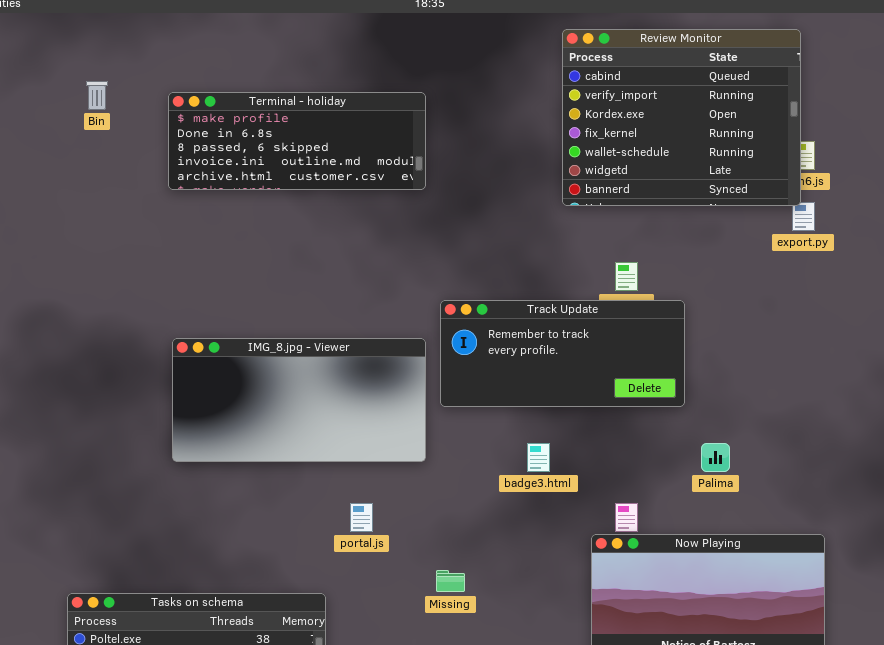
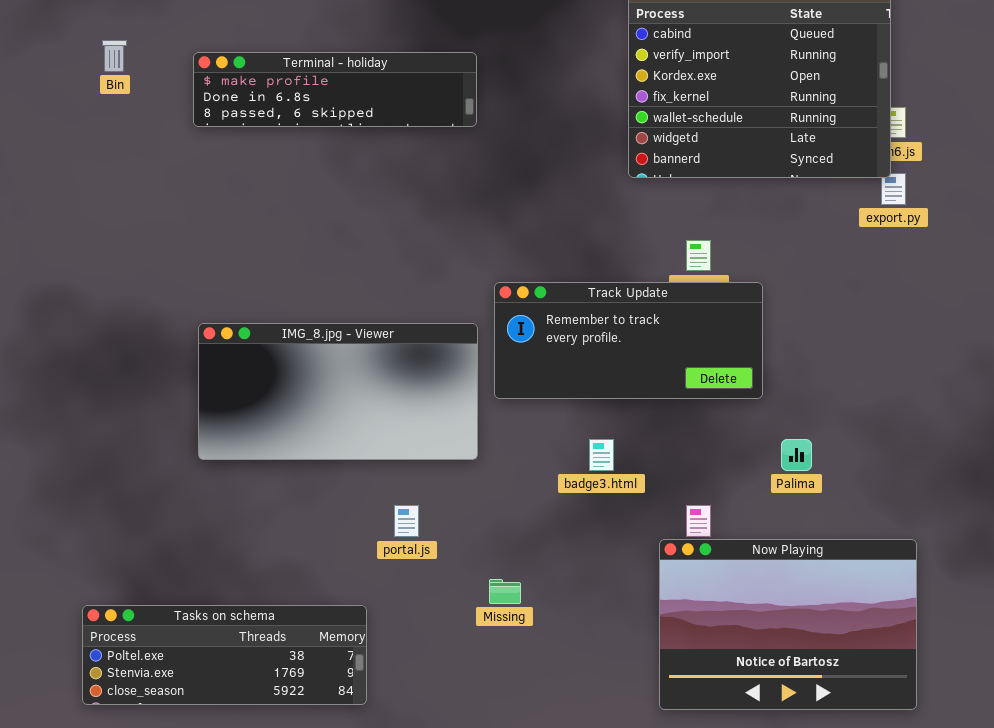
Terminal - holiday: [168,92,426,190] -> [193,52,477,127], resized

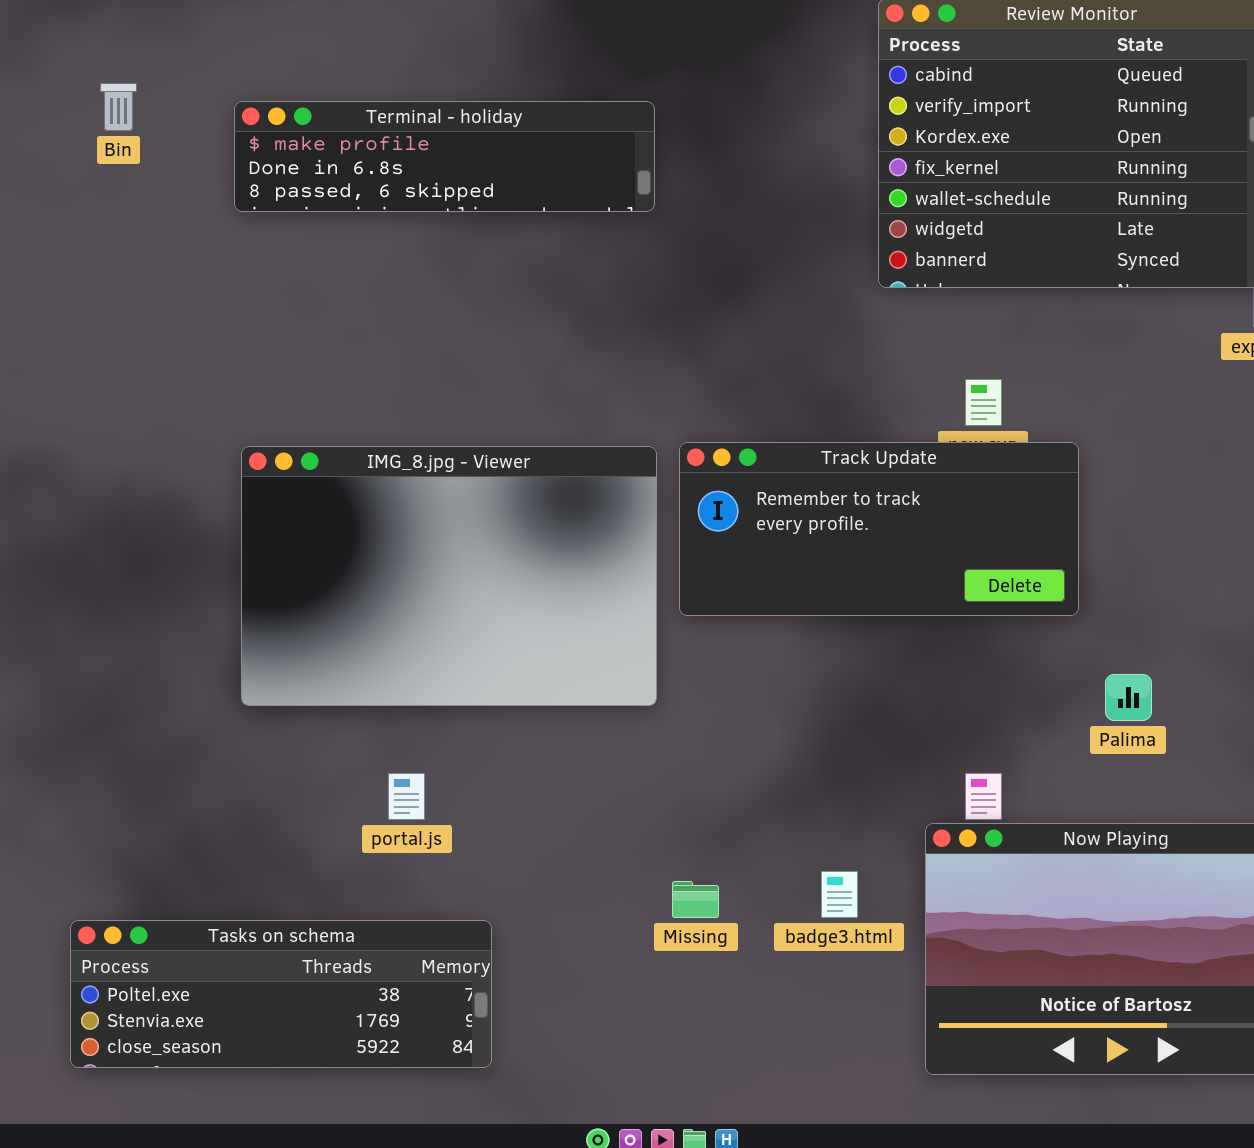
IMG_8.jpg - Viewer: [198,323,478,460] -> [241,446,657,706], resized
badge3.html: [589,439,614,471] -> [821,871,858,918], moved
portal.js: [394,505,419,537] -> [388,773,425,820], moved

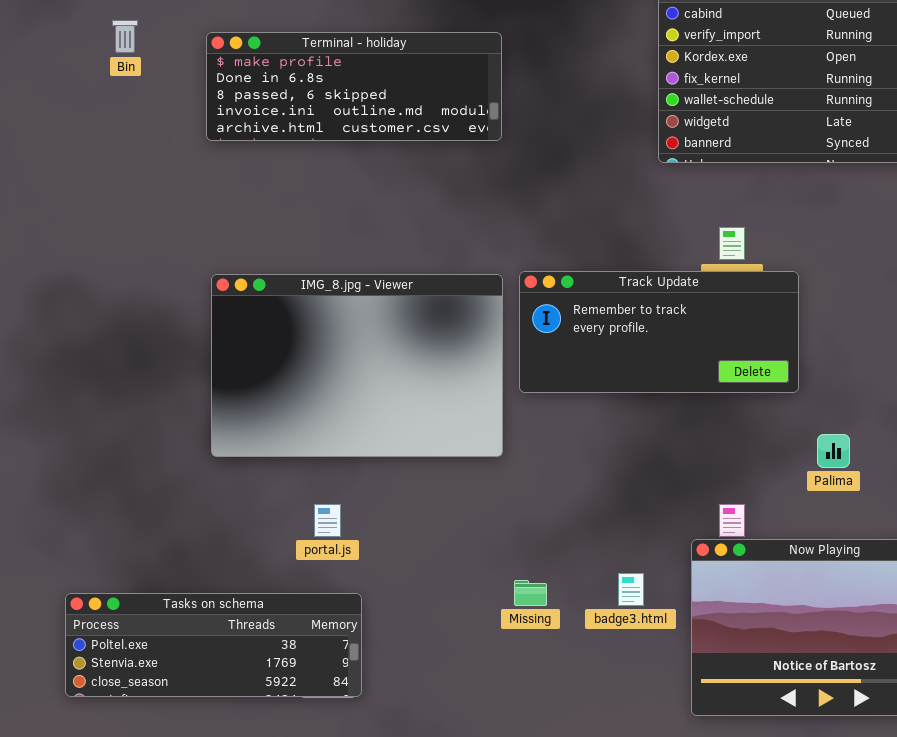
Terminal - holiday: [234,101,655,212] -> [206,32,502,141], resized
Tasks on schema: [70,920,492,1068] -> [65,593,362,697], moved

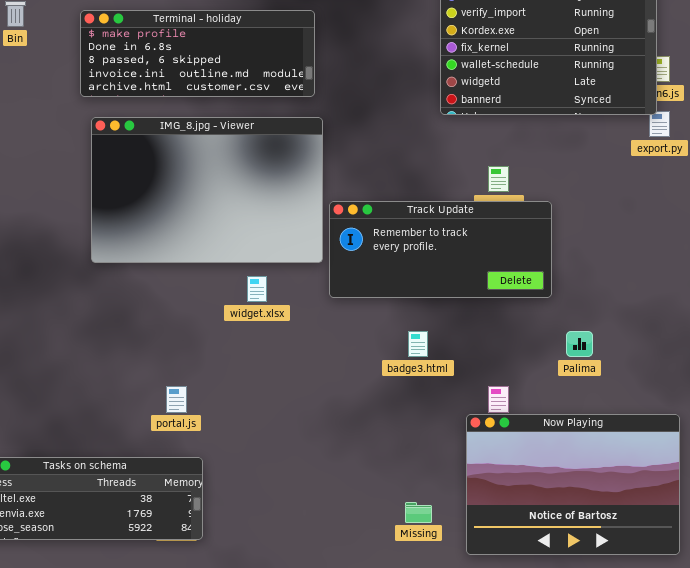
IMG_8.jpg - Viewer: [211,274,503,457] -> [91,117,323,263], moved
badge3.html: [618,573,644,606] -> [408,331,428,357], moved
Missing: [514,580,547,606] -> [405,502,432,523], moved

